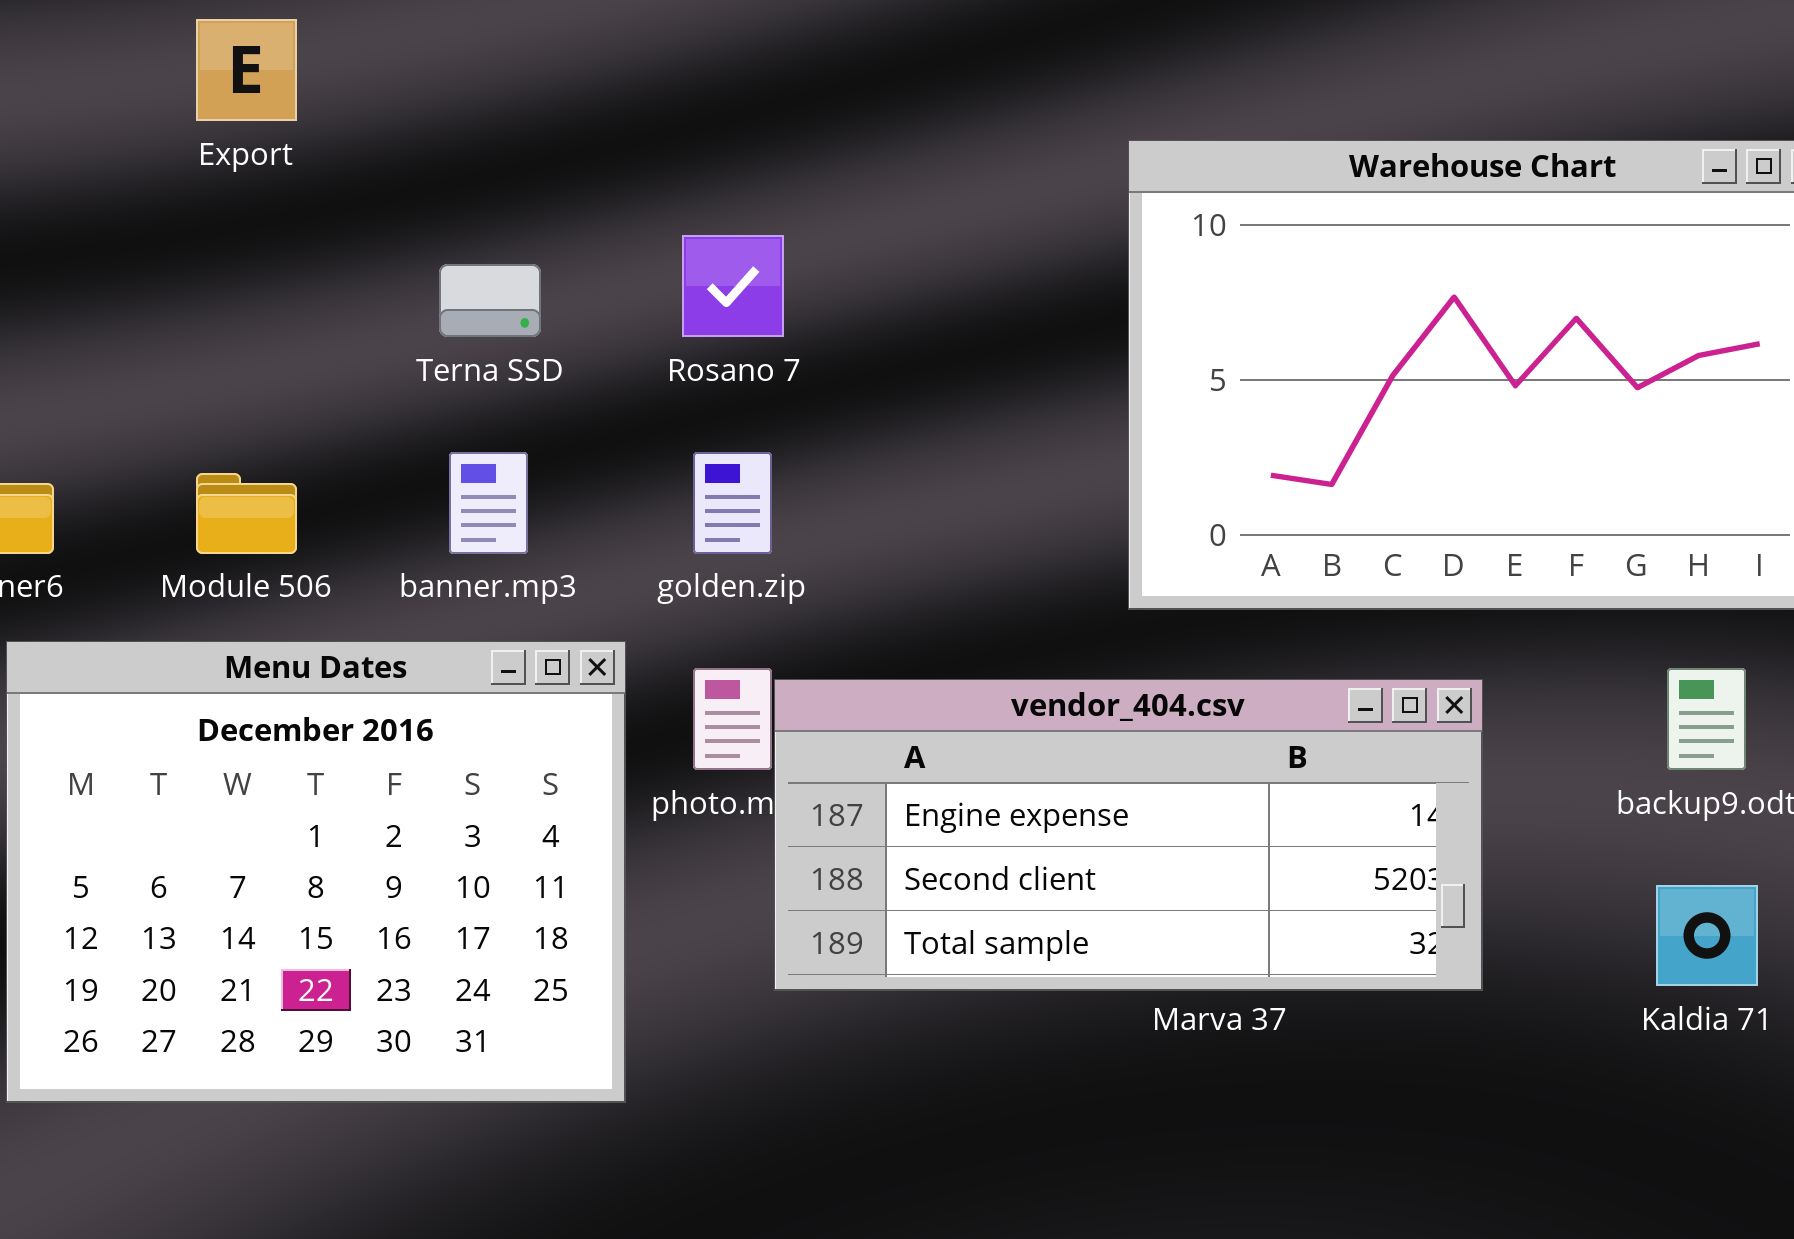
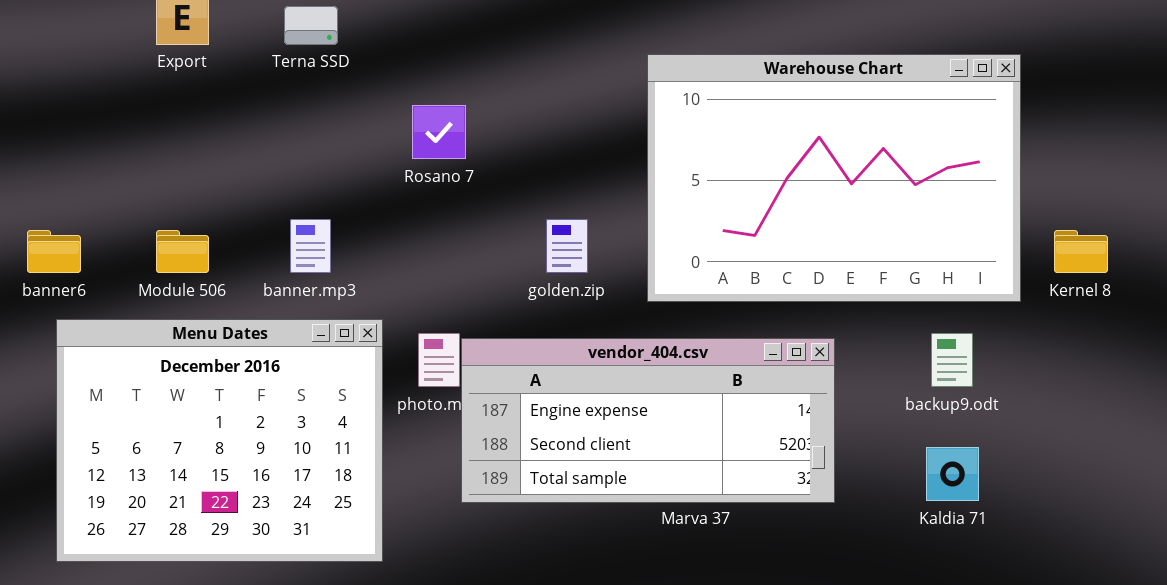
Terna SSD: [439,264,541,337] -> [284,6,338,45], moved
golden.zip: [693,452,772,554] -> [546,219,588,273], moved

